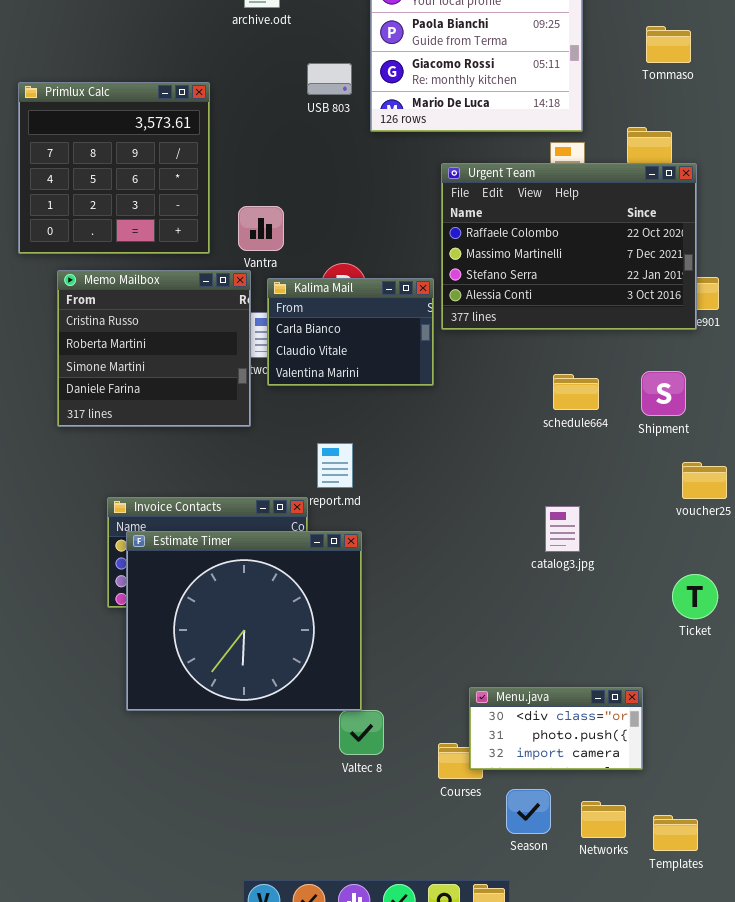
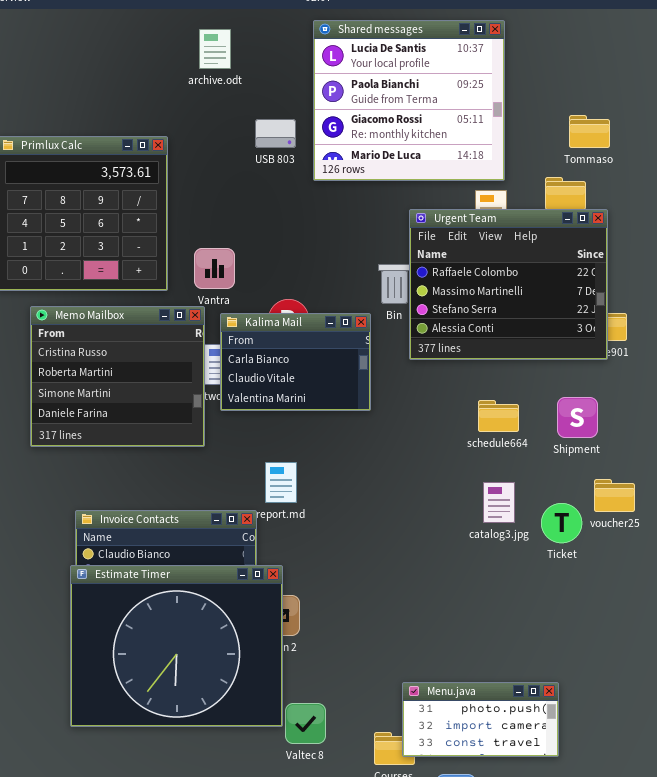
Tommaso: [646,26,691,63] -> [569,115,610,148], moved
Urgent Team: [441,163,697,330] -> [409,209,608,360], resized
catalog3.jpg: [545,506,580,552] -> [483,482,515,523], moved
Estimate Timer: [126,531,362,711] -> [70,565,283,727], moved
Ticket: [672,574,718,619] -> [541,503,582,543], moved
Menu.java: [469,687,643,770] -> [402,682,559,757], scrolled down 1 row

